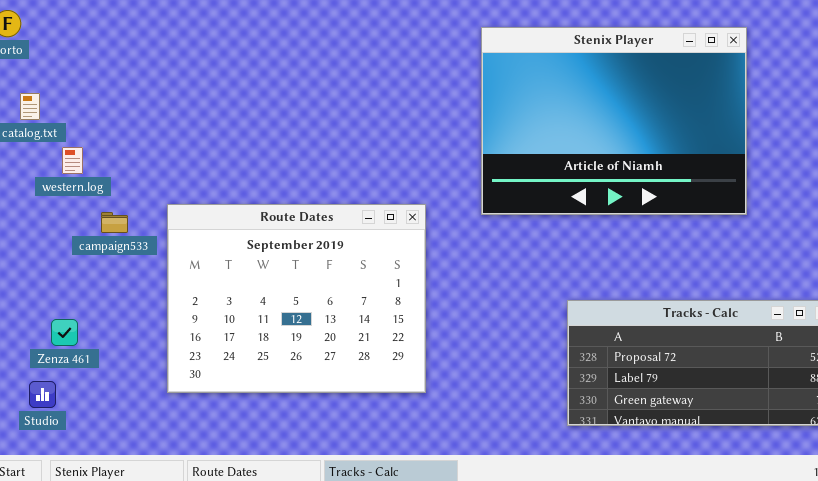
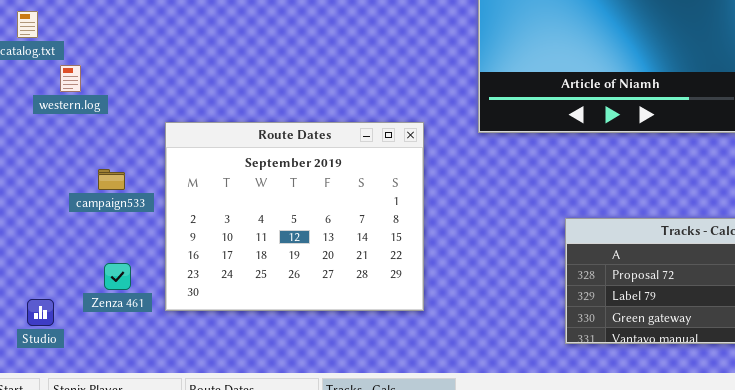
campaign533: [101,212,128,233] -> [98,169,125,190], moved
Zenza 461: [51,319,78,346] -> [104,263,131,290], moved

